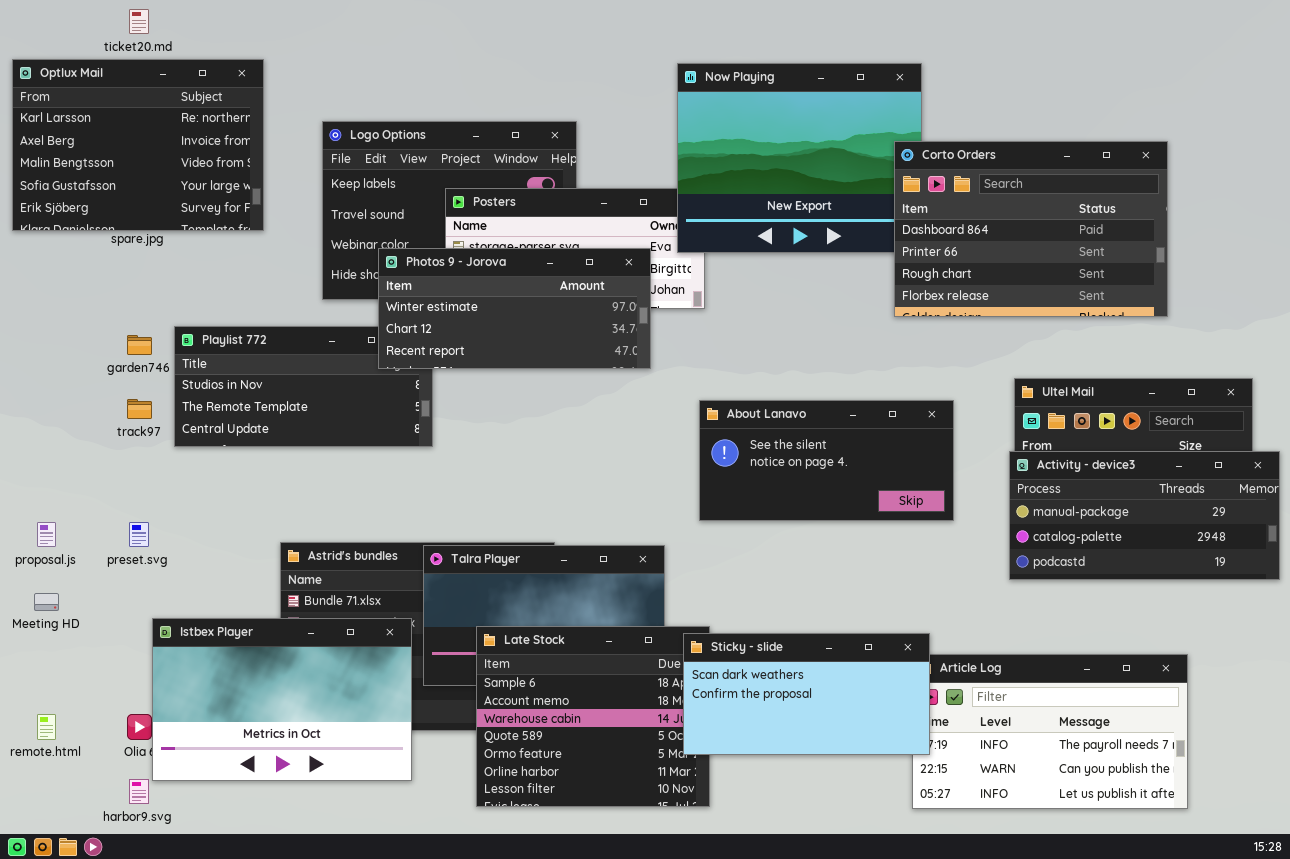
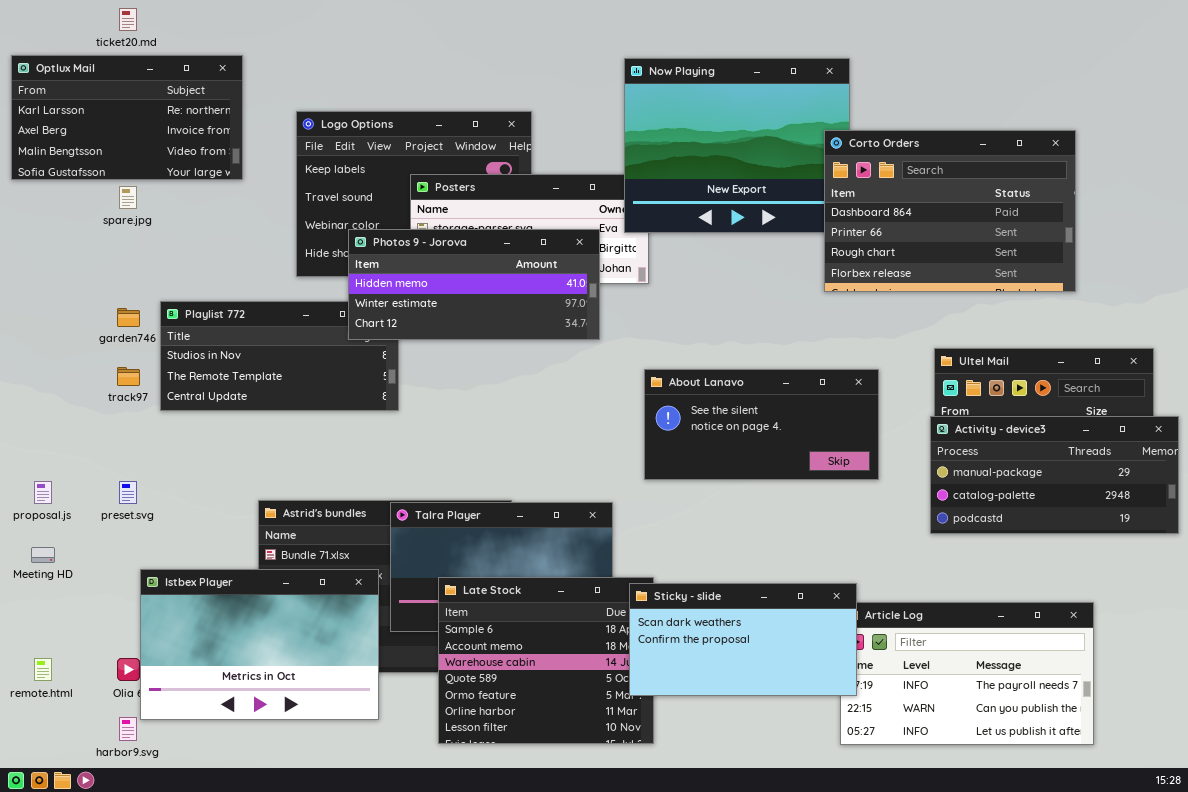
Optlux Mail: [12,59,264,231] -> [11,55,243,180], resized
Photos 9 - Jorova: [378,248,651,369] -> [348,229,600,340], scrolled up 1 row

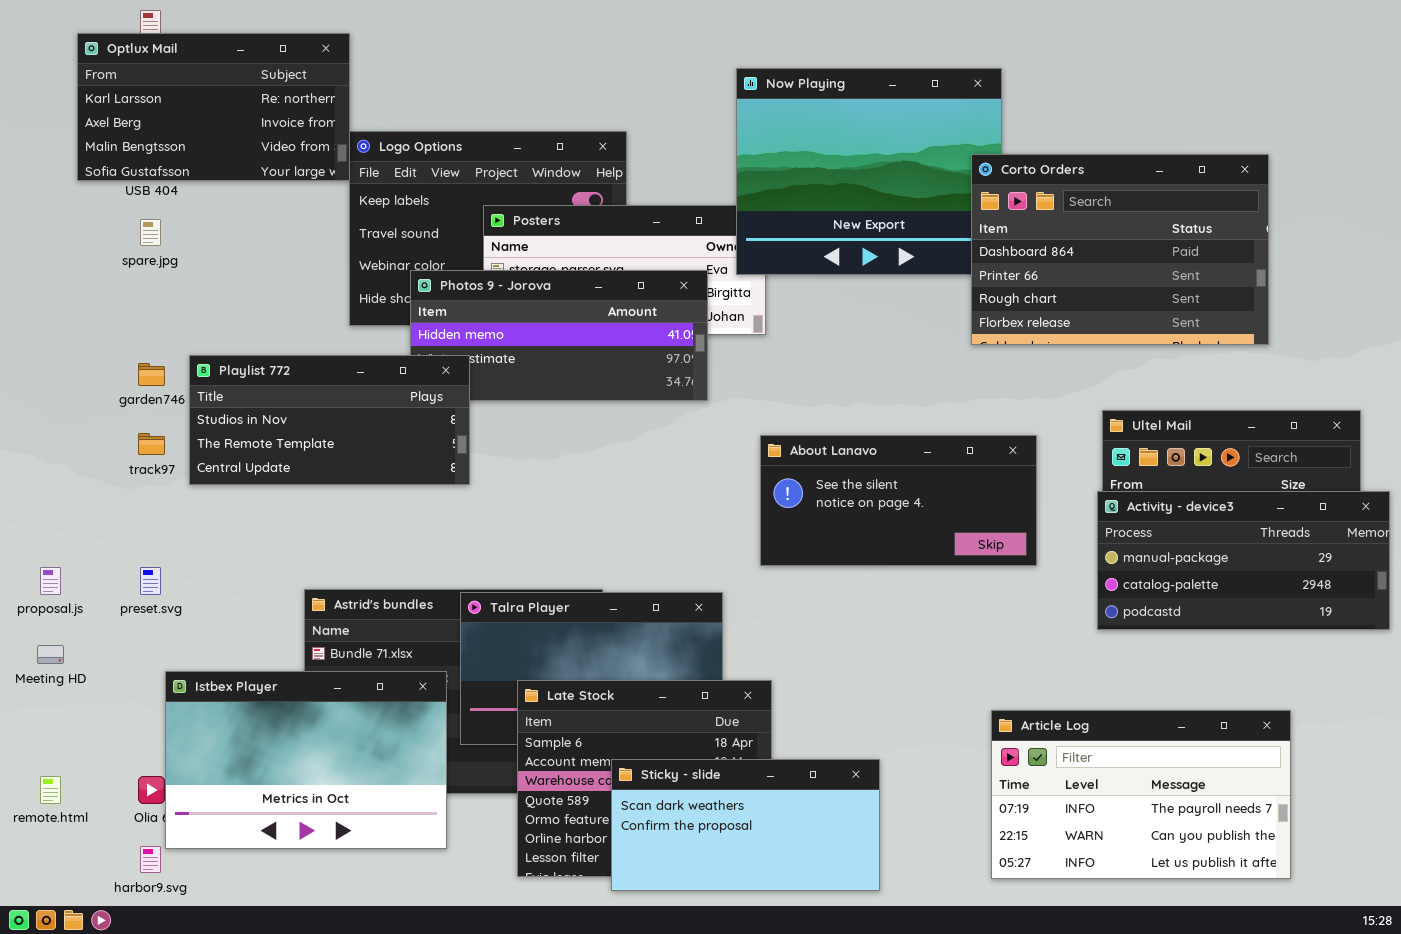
Optlux Mail: [11,55,243,180] -> [77,33,350,181], moved
Playlist 772: [160,301,399,411] -> [189,355,470,485], raised
Sticky - slide: [629,583,857,696] -> [611,759,880,891], moved

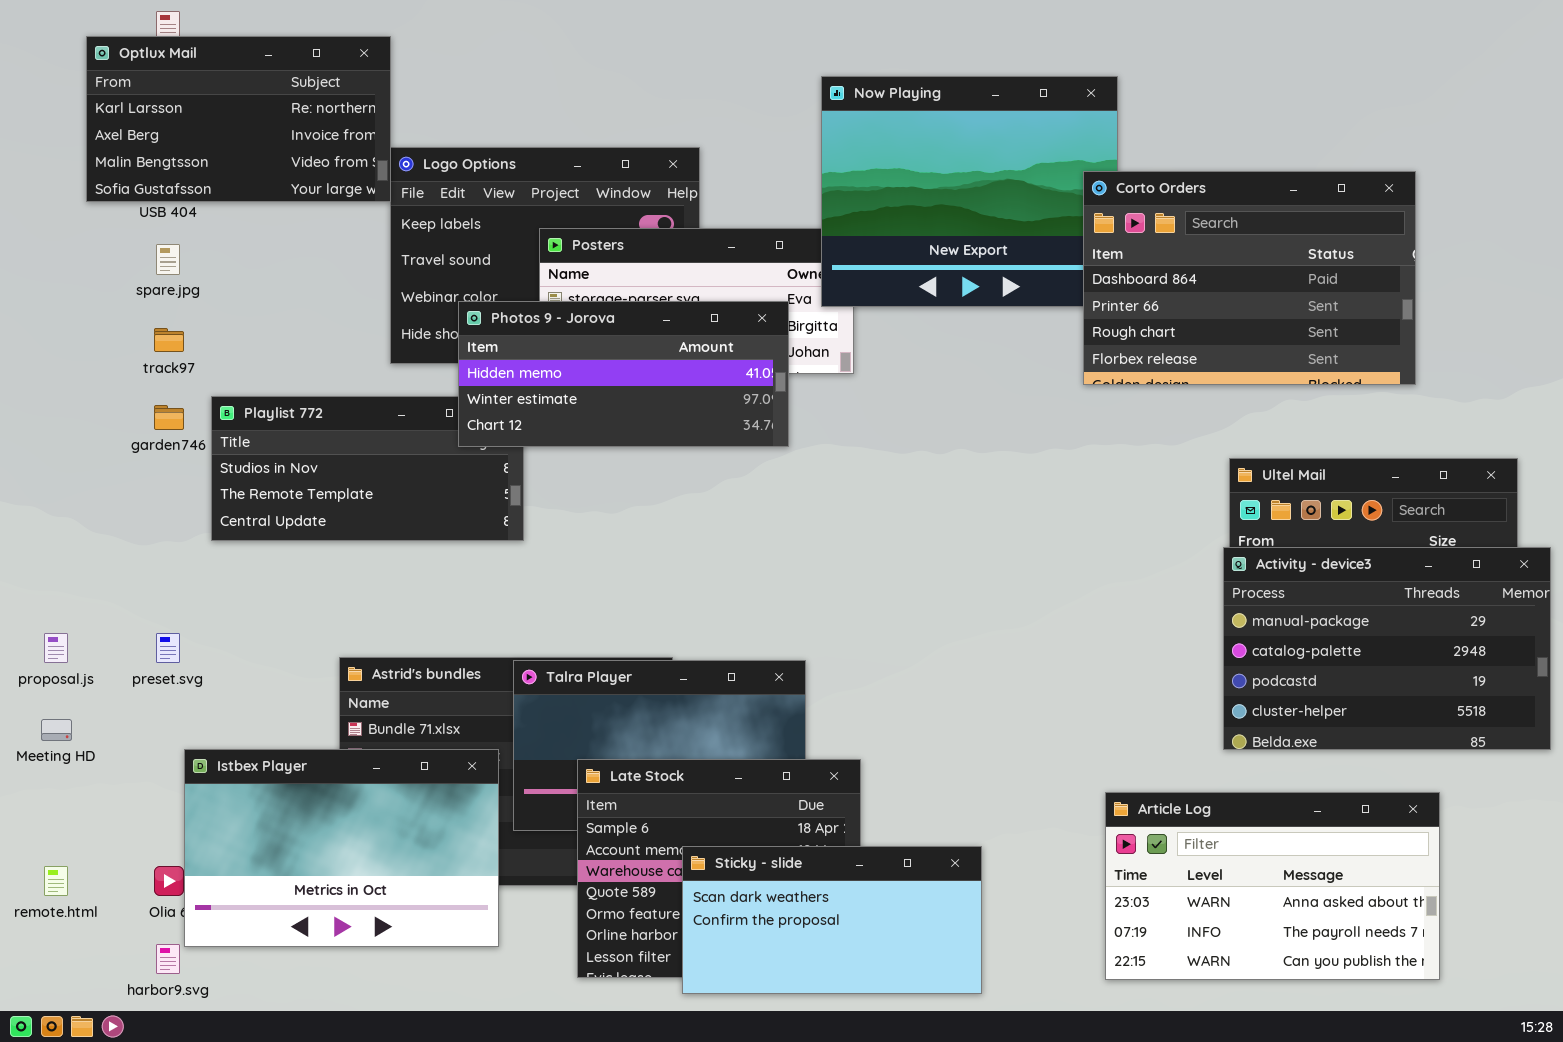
Photos 9 - Jorova: [410,270,708,401] -> [458,301,789,447], raised
track97: [138,433,165,455] -> [154,328,184,352], moved
About Lanavo: [760,435,1037,566] -> none, closed
Activity - device3: [1097,491,1390,630] -> [1223,547,1551,750], resized
Article Log: [991,710,1291,879] -> [1105,792,1440,980], scrolled up 1 row

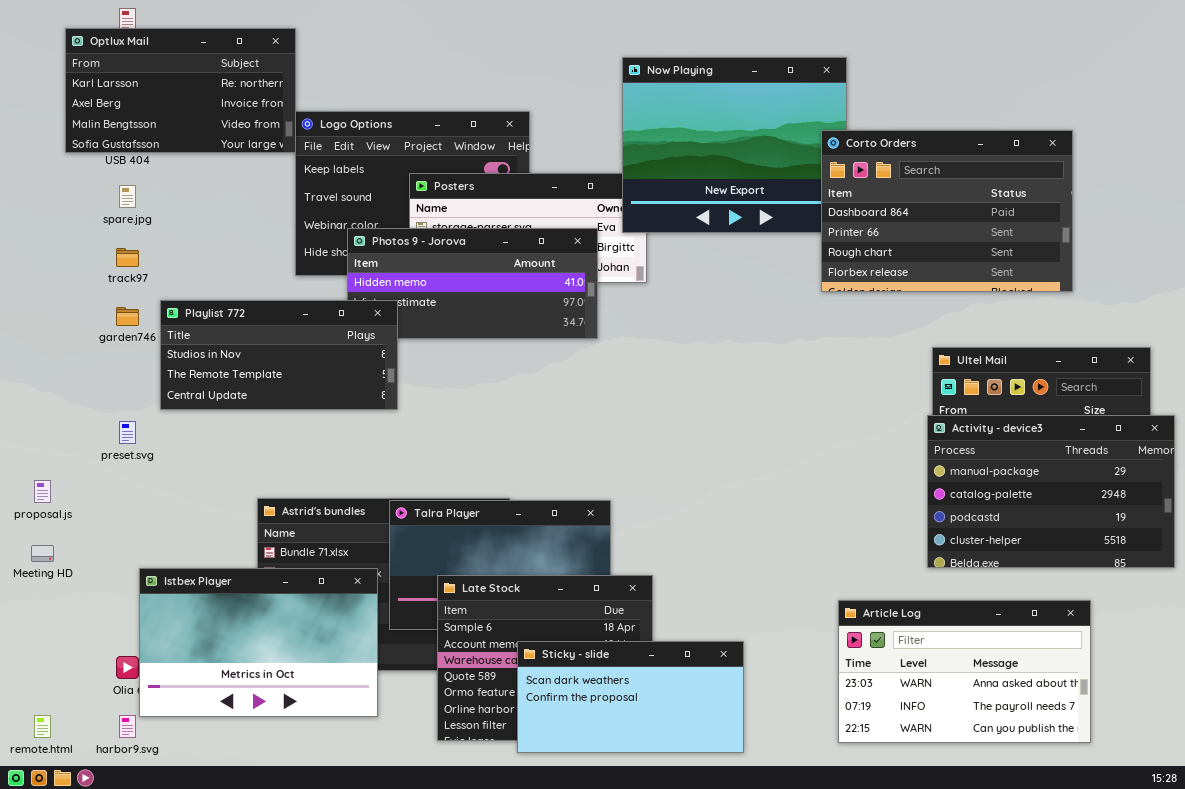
Playlist 772: [211,396,524,541] -> [160,300,398,410], raised
preset.svg: [156,633,180,663] -> [119,421,136,444], moved
remote.html: [44,866,68,896] -> [34,715,51,738], moved

